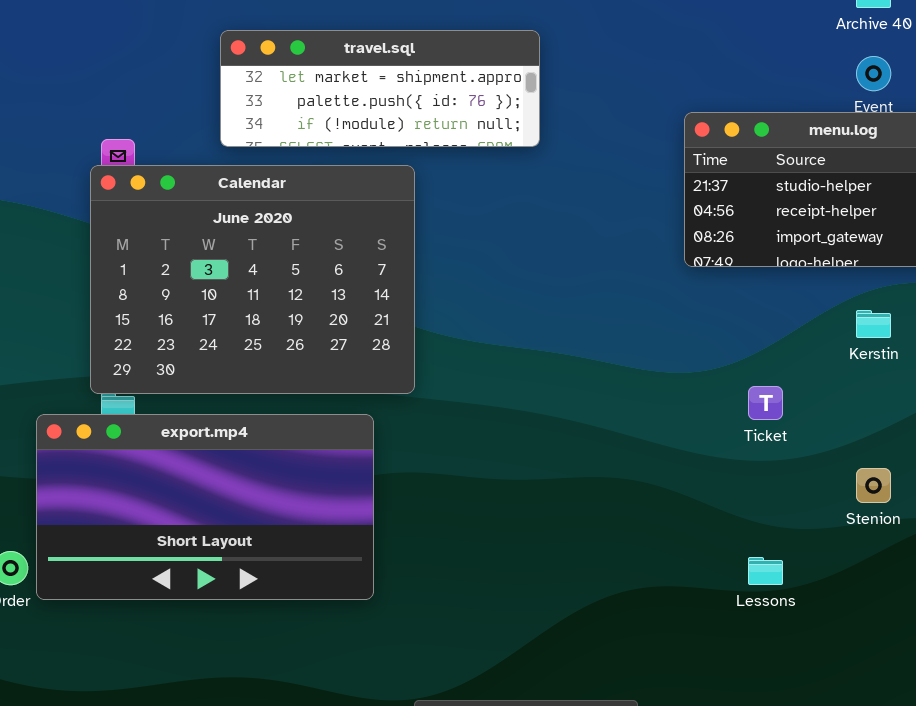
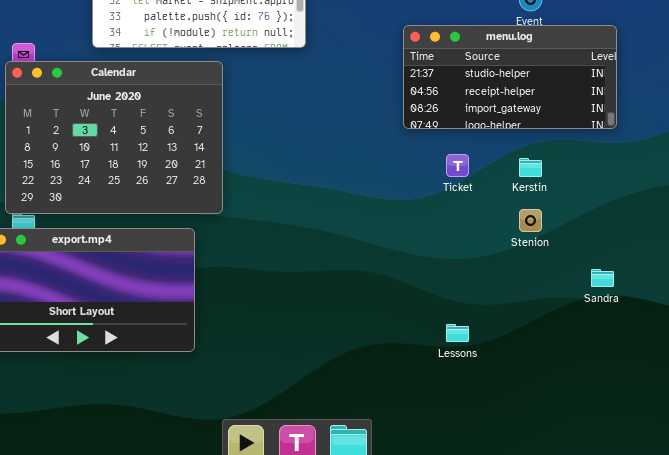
Ticket: [748,386,783,420] -> [446,154,469,177], moved
Stenion: [856,468,891,503] -> [519,209,542,232], moved

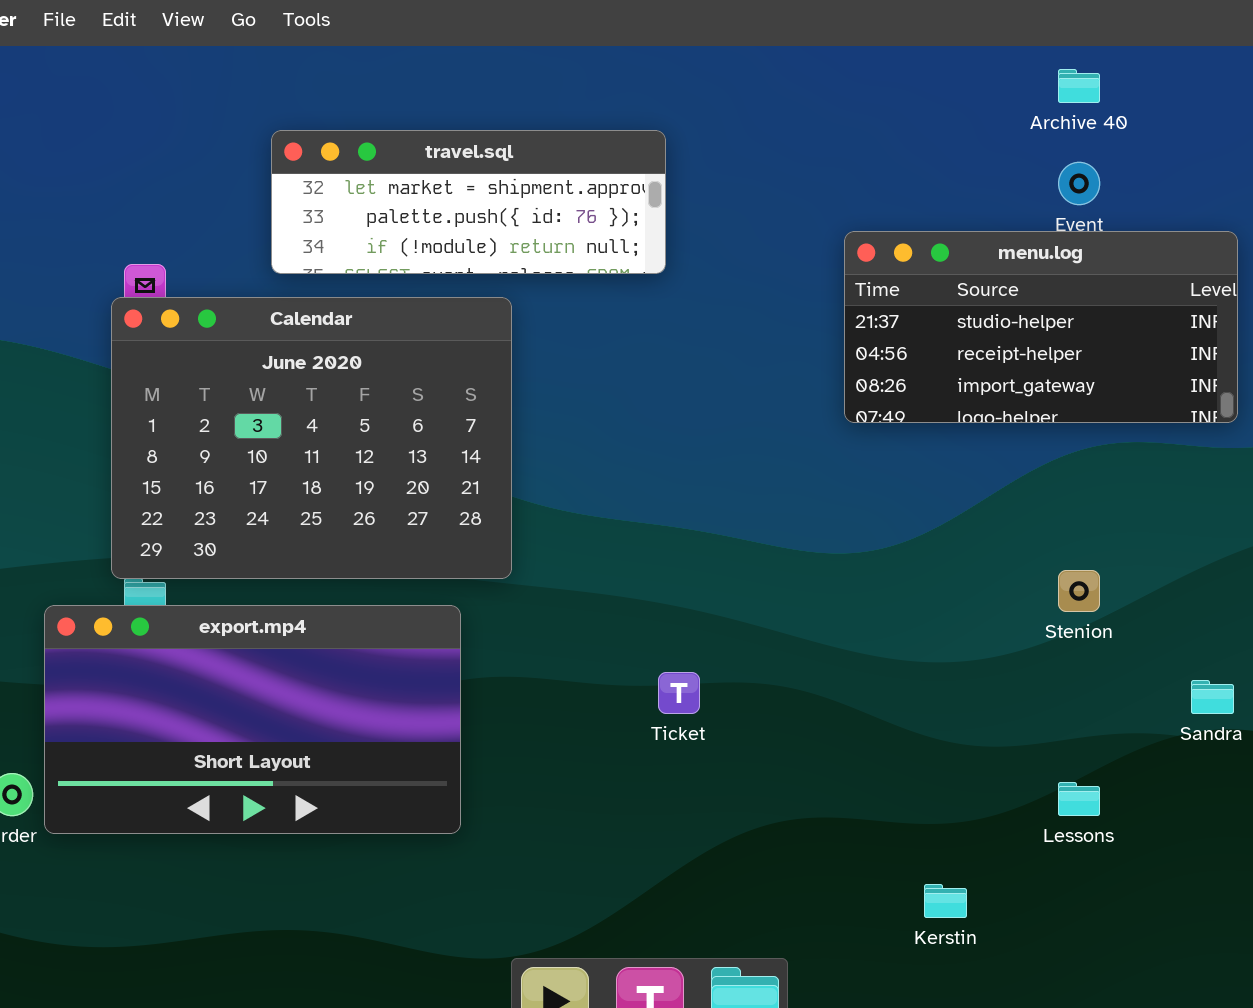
Ticket: [446,154,469,177] -> [658,672,700,714], moved
Kerstin: [519,158,542,177] -> [924,884,967,918], moved
Lessons: [446,324,469,342] -> [1058,782,1100,816], moved

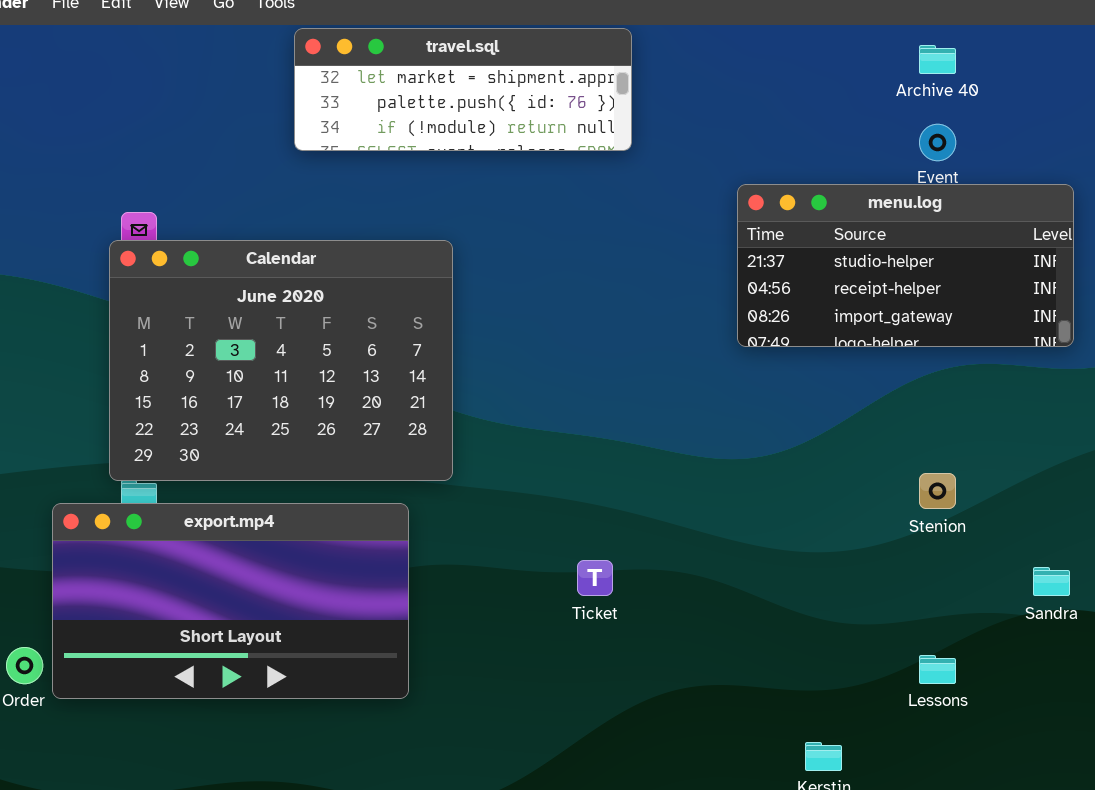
travel.sql: [271,130,666,274] -> [294,28,632,151], moved

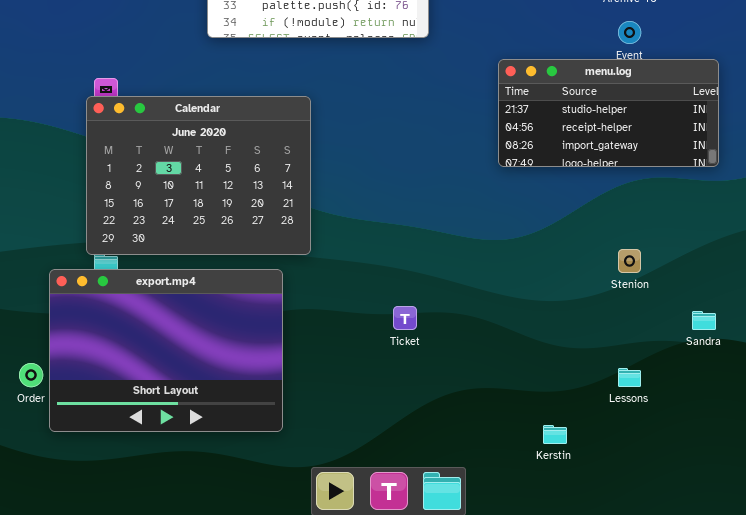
export.mp4: [52,503,409,699] -> [49,269,283,432], resized

